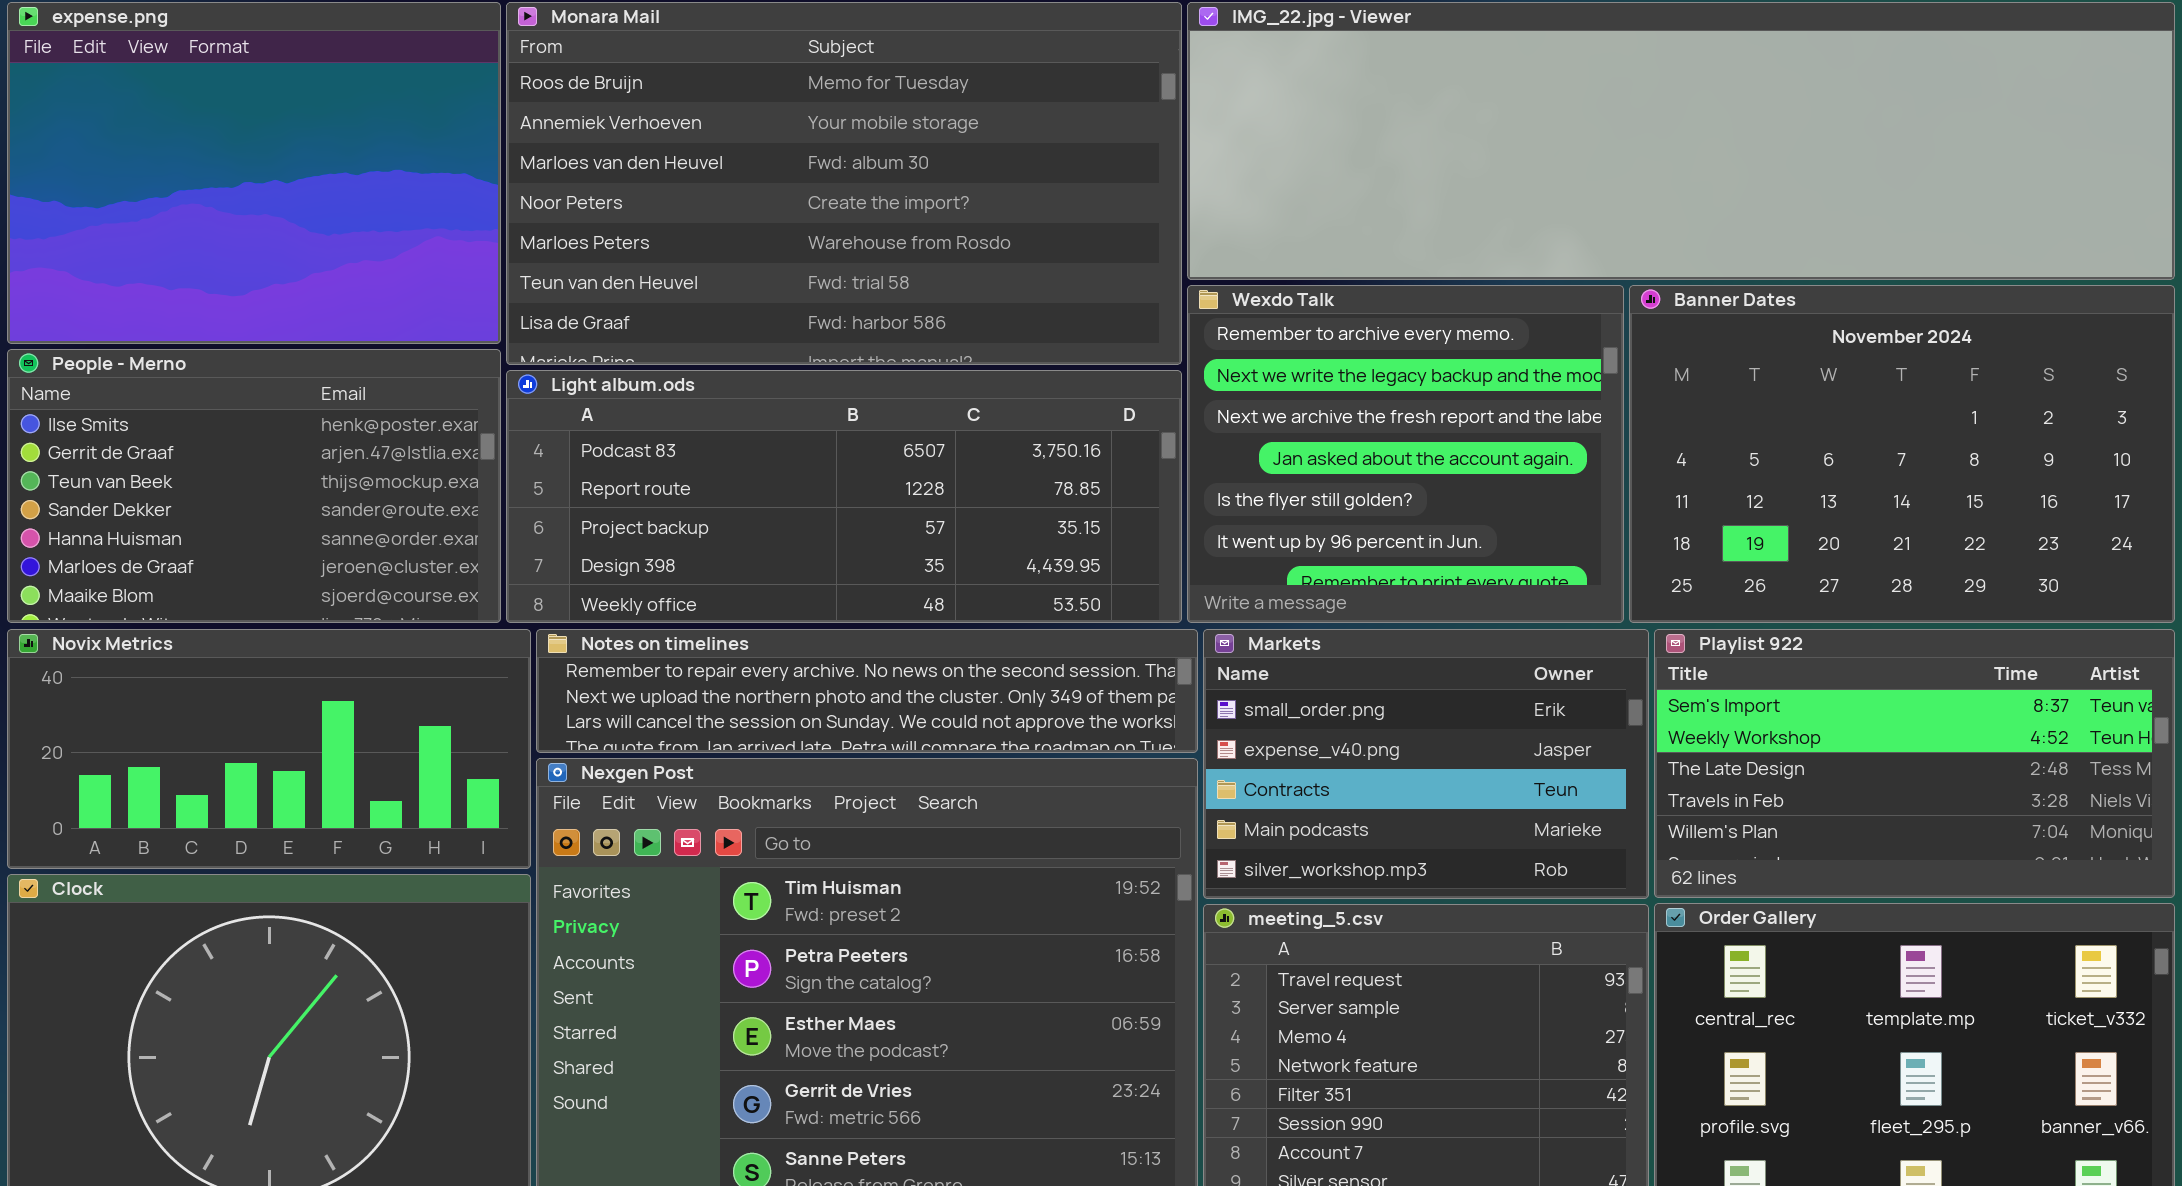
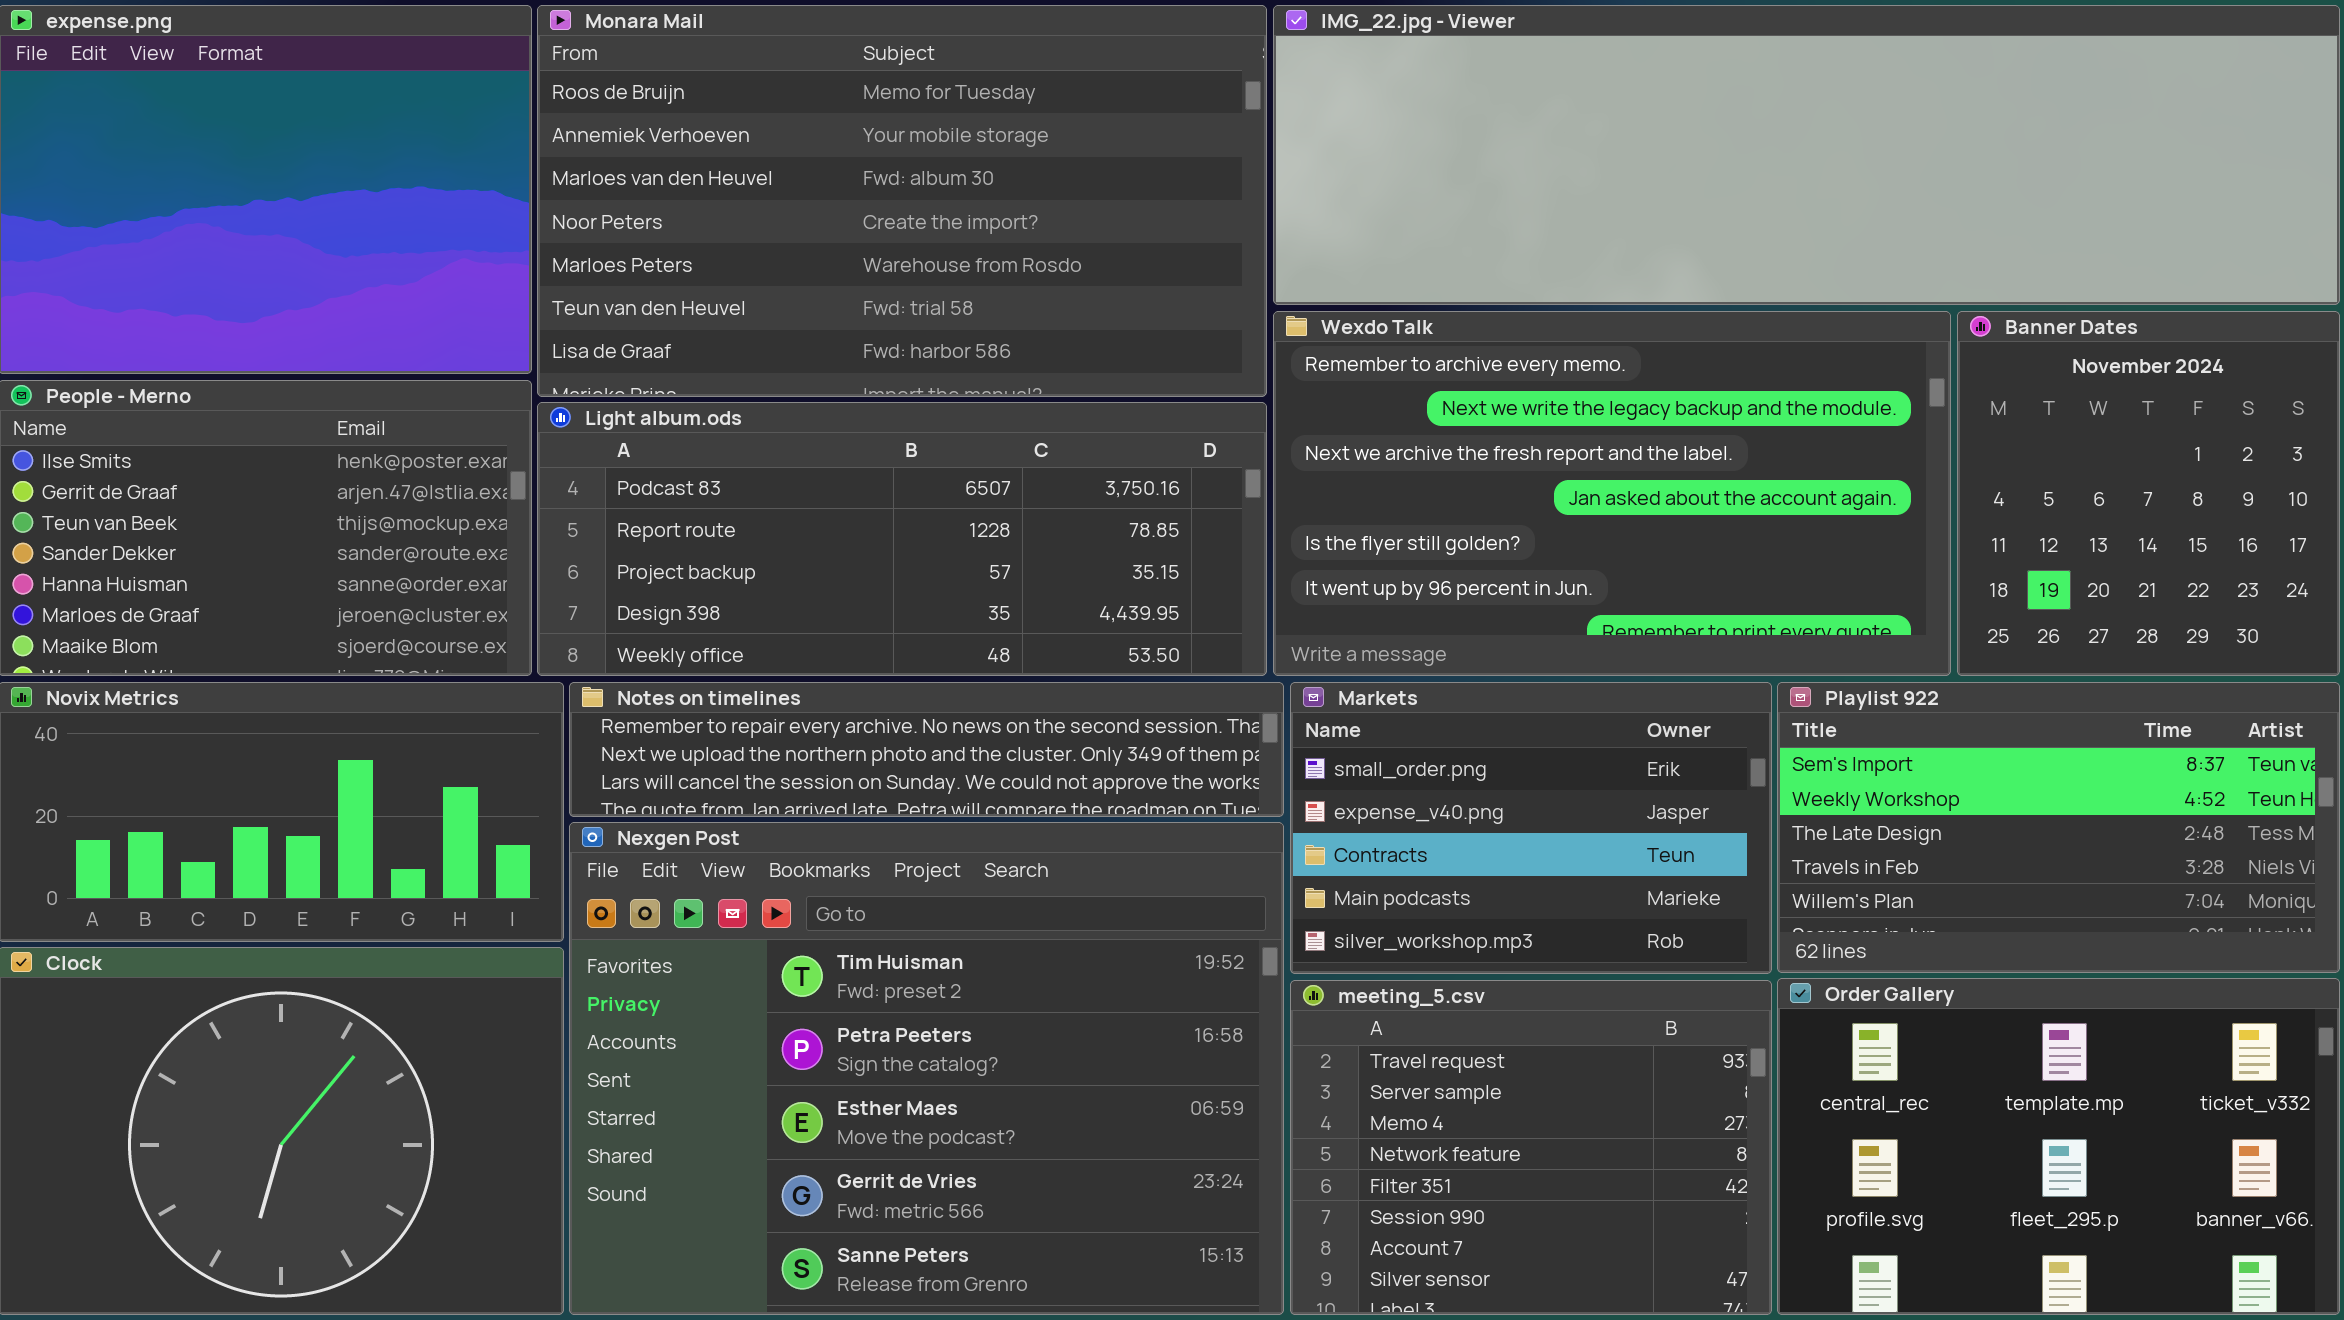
Wexdo Talk: [1187,285,1624,623] -> [1273,311,1951,676], resized
Banner Dates: [1629,285,2175,623] -> [1957,311,2340,676], resized

